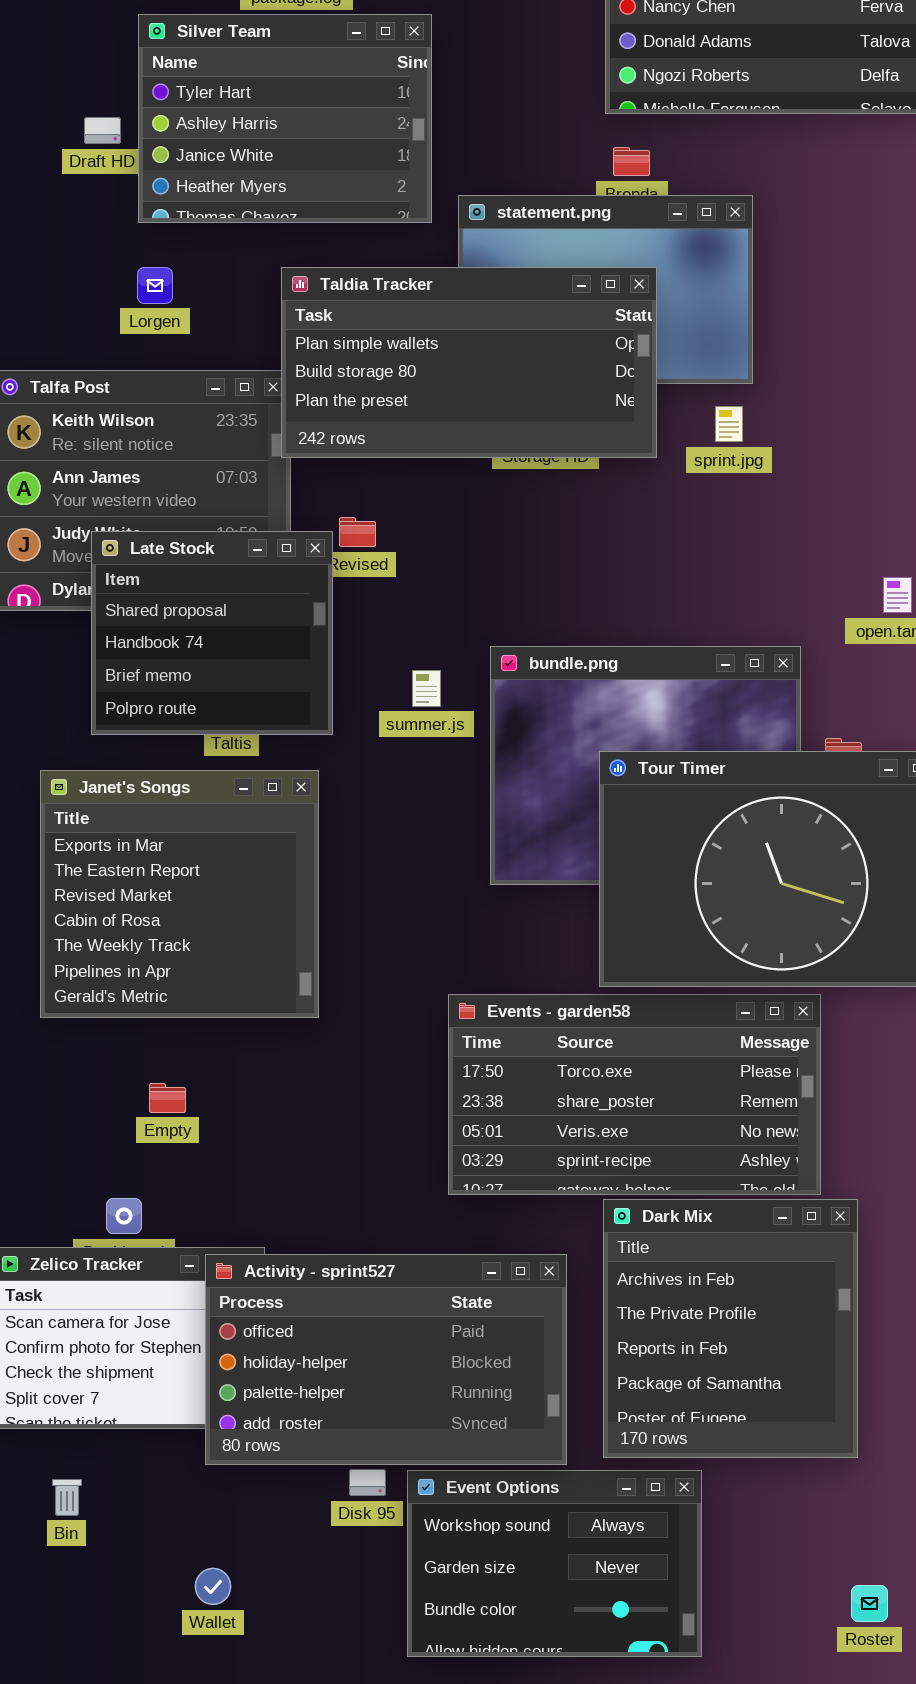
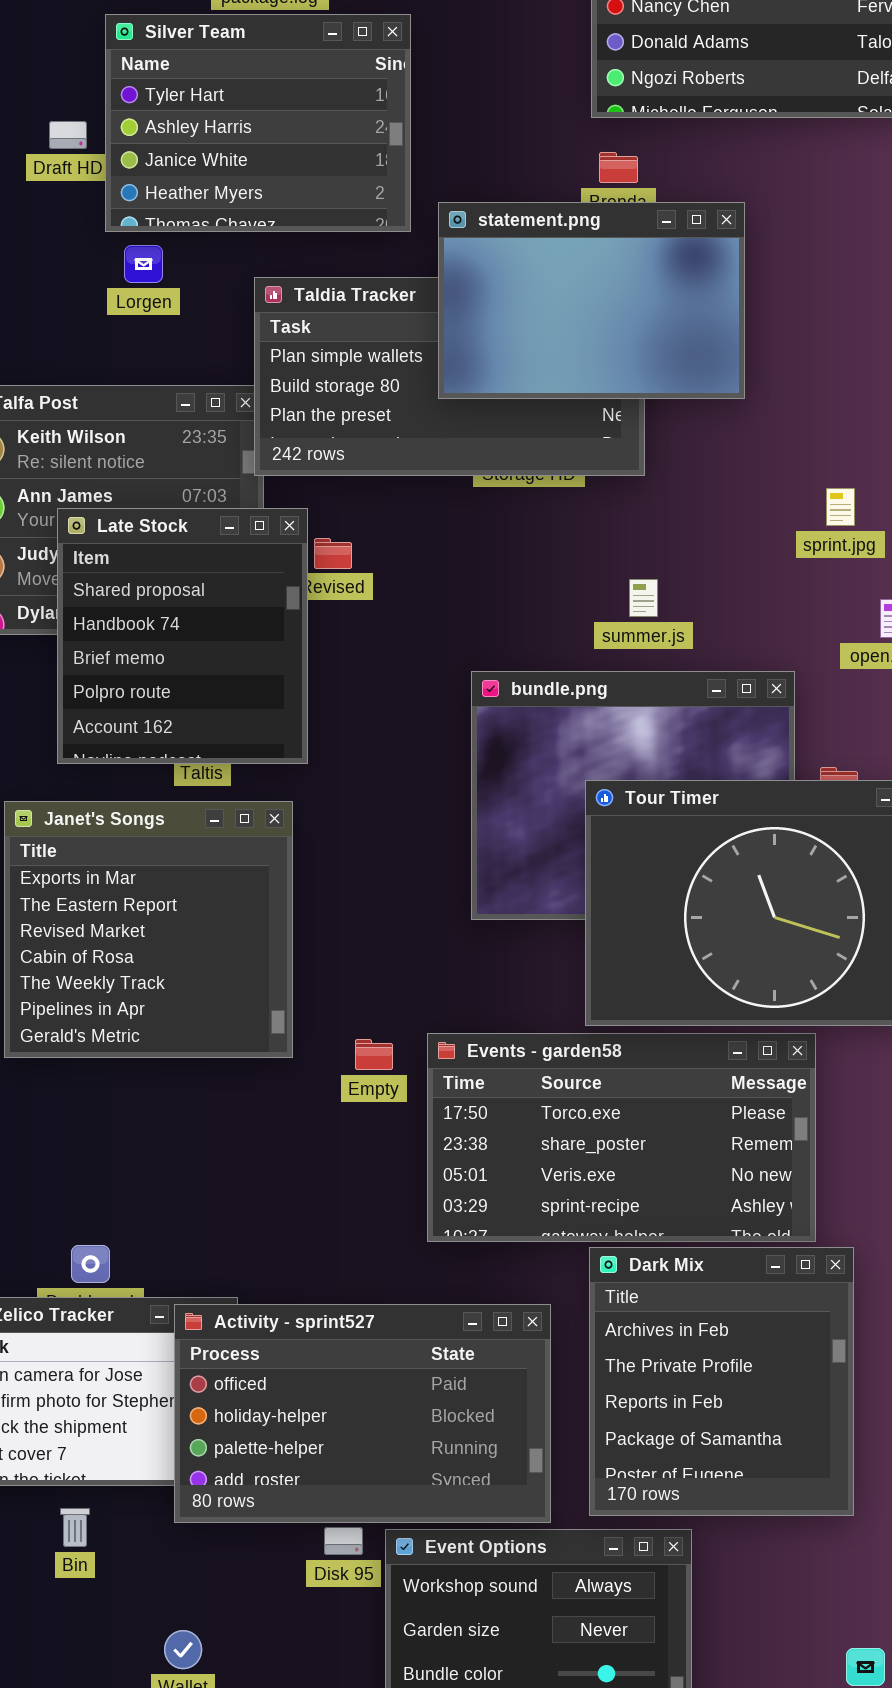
statement.png: [458,195,753,384] -> [438,202,745,399], raised
Lorgen: [137,267,173,304] -> [124,245,163,283], moved
sprint.jpg: [715,406,743,442] -> [826,488,855,526], moved
Late Stock: [91,531,333,735] -> [57,508,308,764], resized
summer.js: [412,670,441,707] -> [629,579,658,617], moved
Empty: [149,1083,186,1113] -> [355,1039,393,1070], moved
Bin: [52,1479,82,1516] -> [60,1508,90,1547], moved

